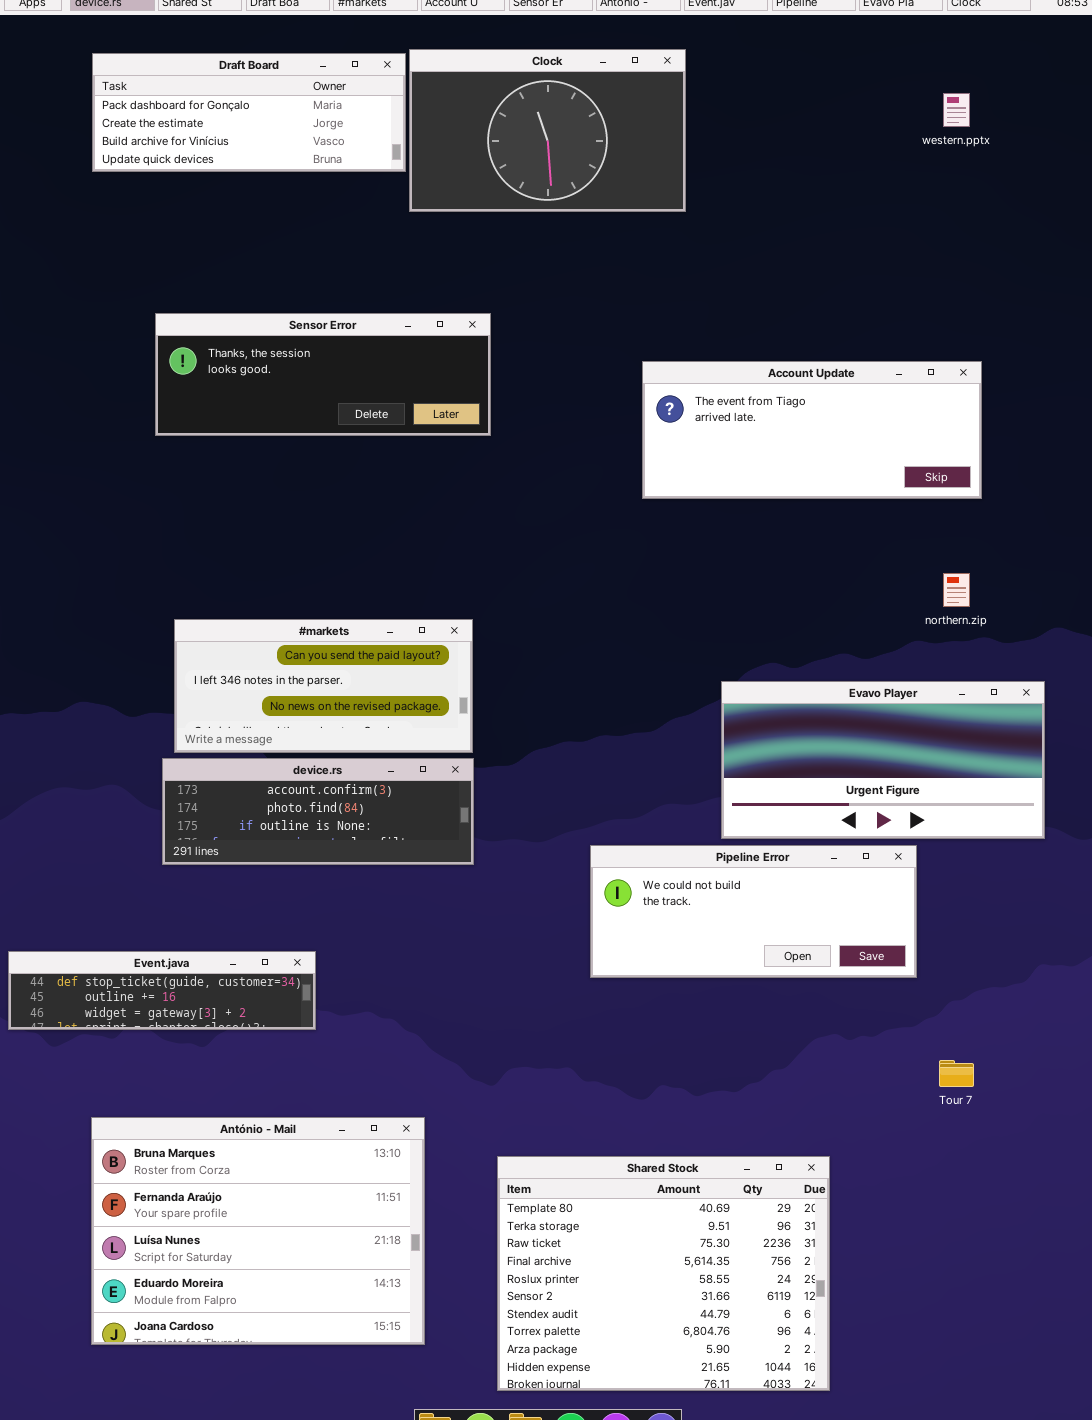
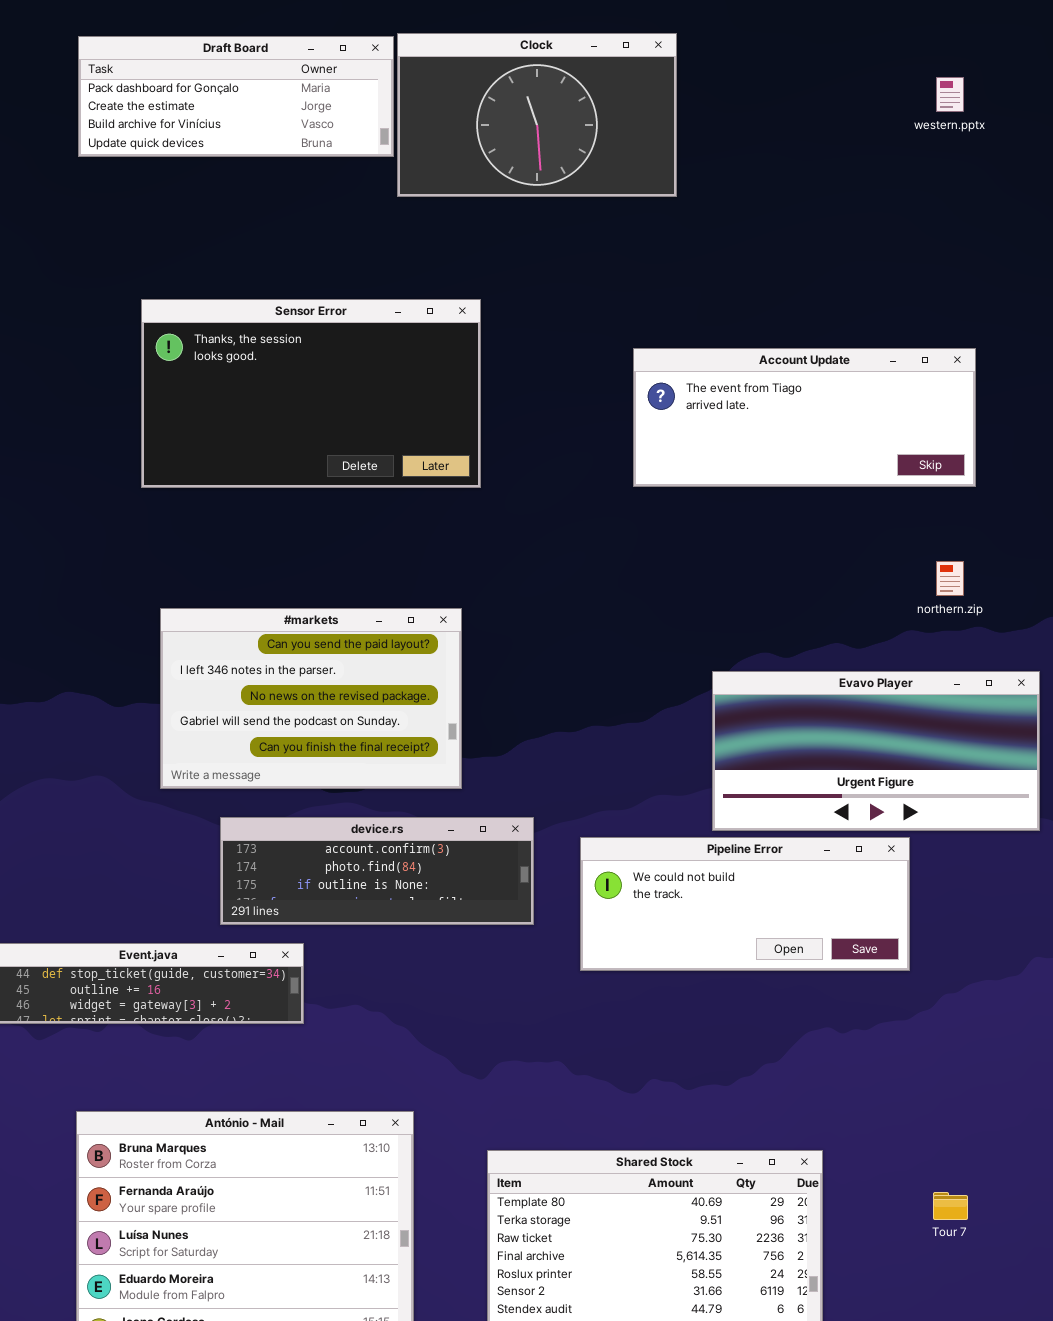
Sensor Error: [155,313,491,436] -> [141,299,481,488], resized
#markets: [174,619,473,753] -> [160,608,462,789], resized
device.rs: [162,758,474,865] -> [220,817,534,925], moved
Tour 7: [939,1060,974,1087] -> [933,1192,968,1220], moved

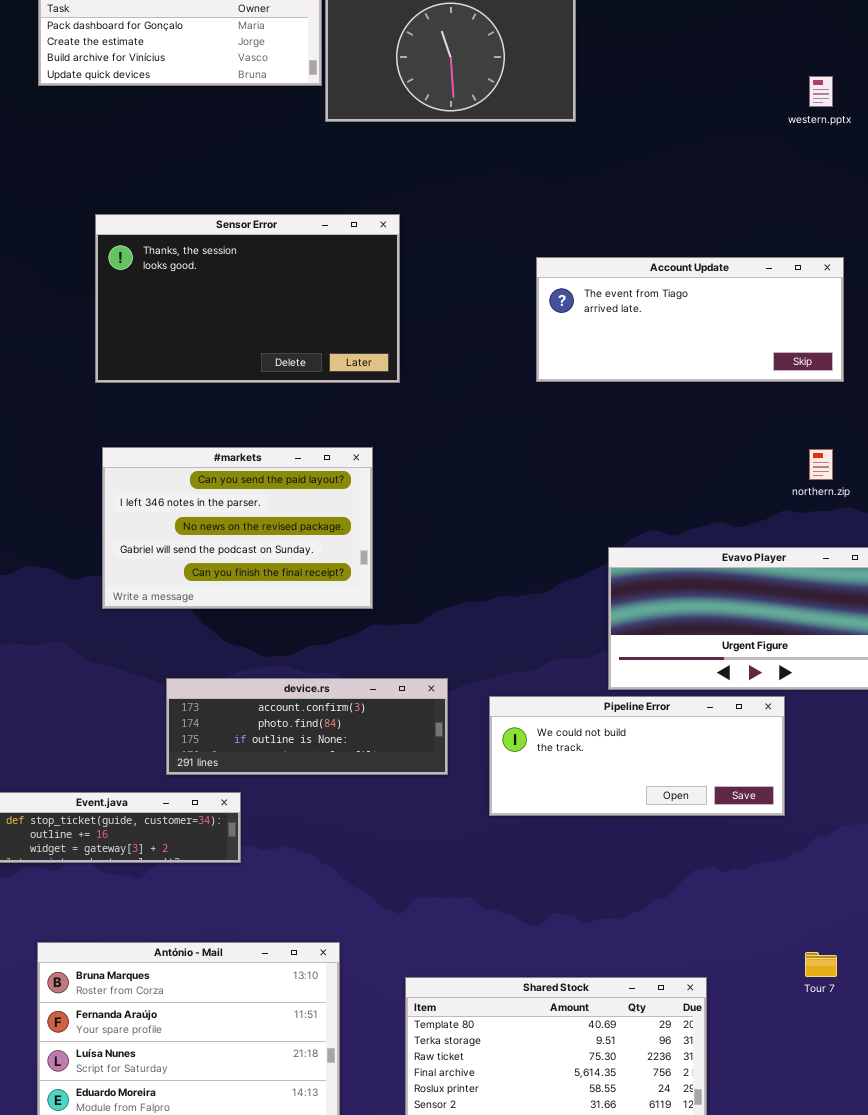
western.pptx: [936,77,964,112] -> [809,76,833,107], moved
#markets: [160,608,462,789] -> [102,447,373,609], moved
Tour 7: [933,1192,968,1220] -> [805,952,837,977], moved

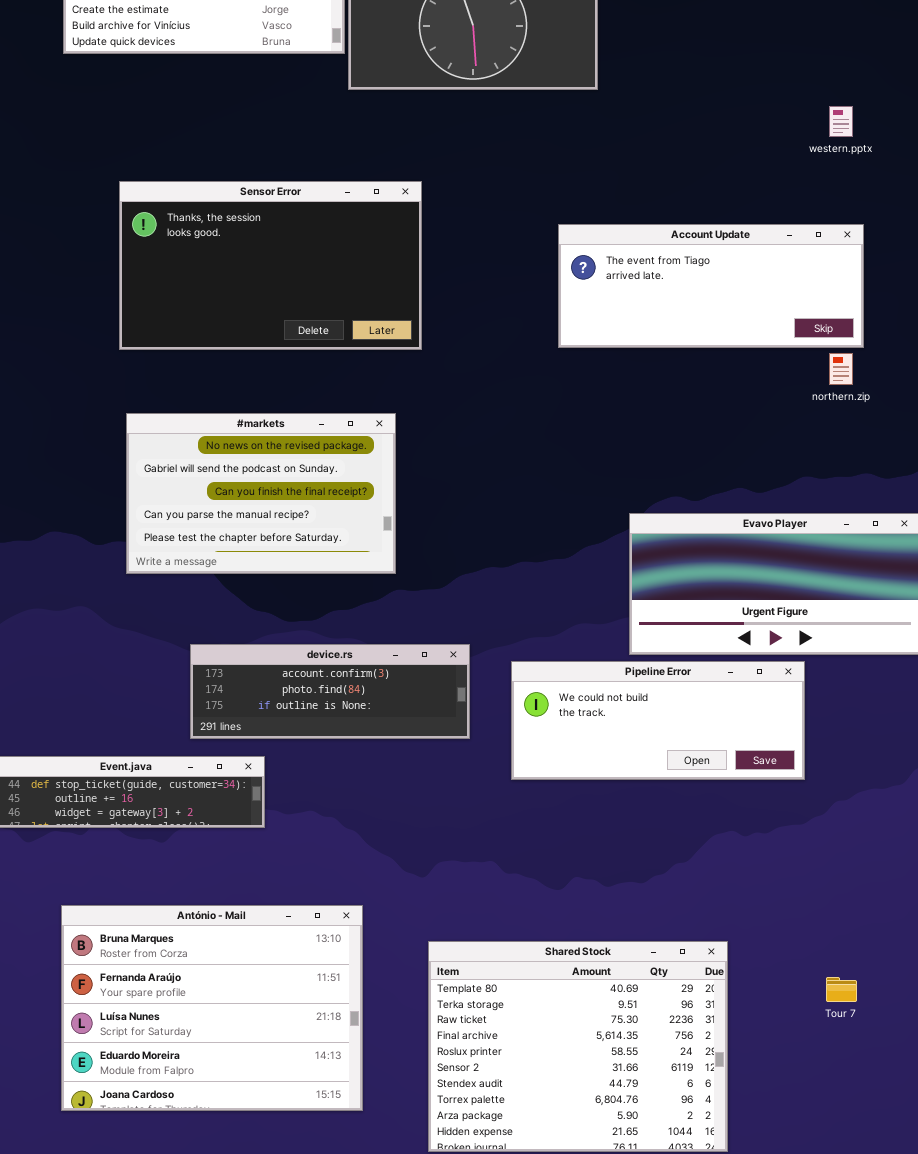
western.pptx: [809,76,833,107] -> [829,106,853,137], moved
#markets: [102,447,373,609] -> [126,413,396,574], scrolled down 2 rows
northern.zip: [809,449,833,480] -> [829,353,853,385], moved
Tour 7: [805,952,837,977] -> [826,977,857,1002], moved

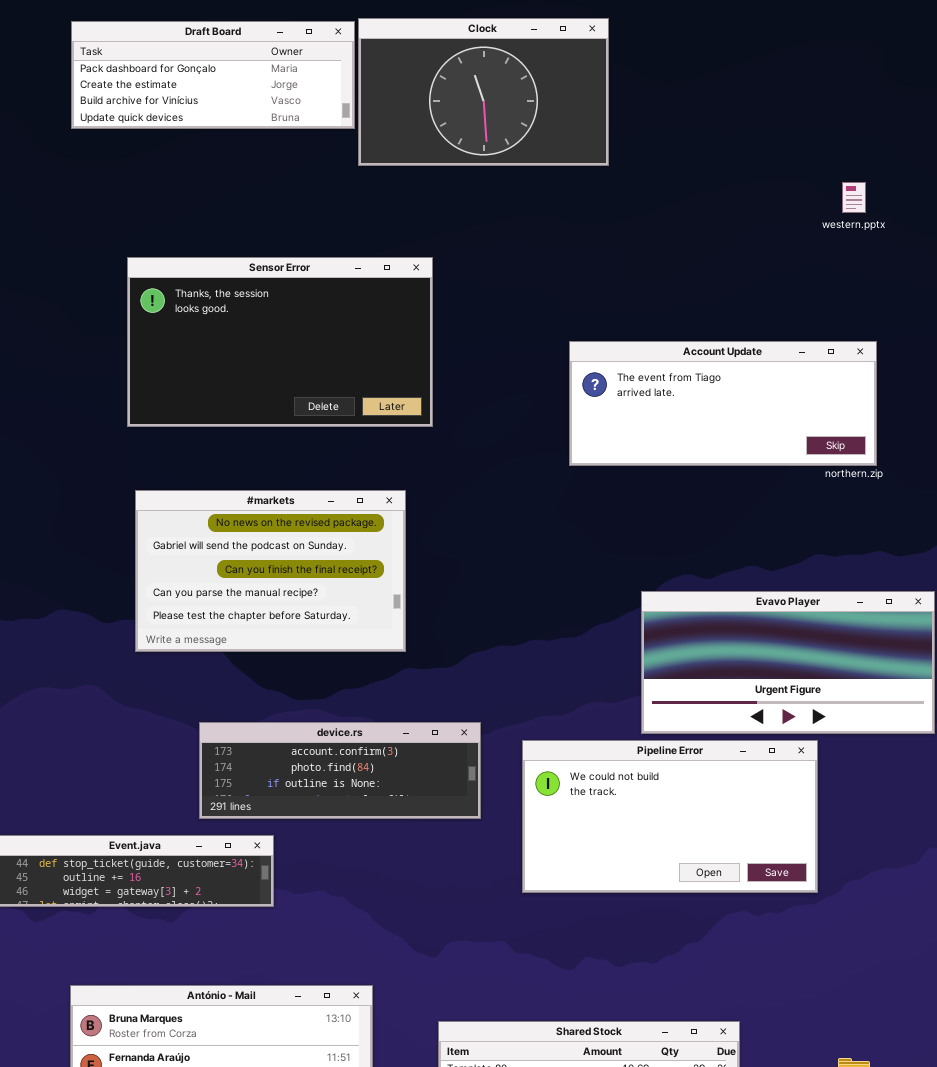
Account Update: [558,224,864,348] -> [569,341,877,466], moved
Pipeline Error: [511,661,805,780] -> [522,740,818,893], resized

